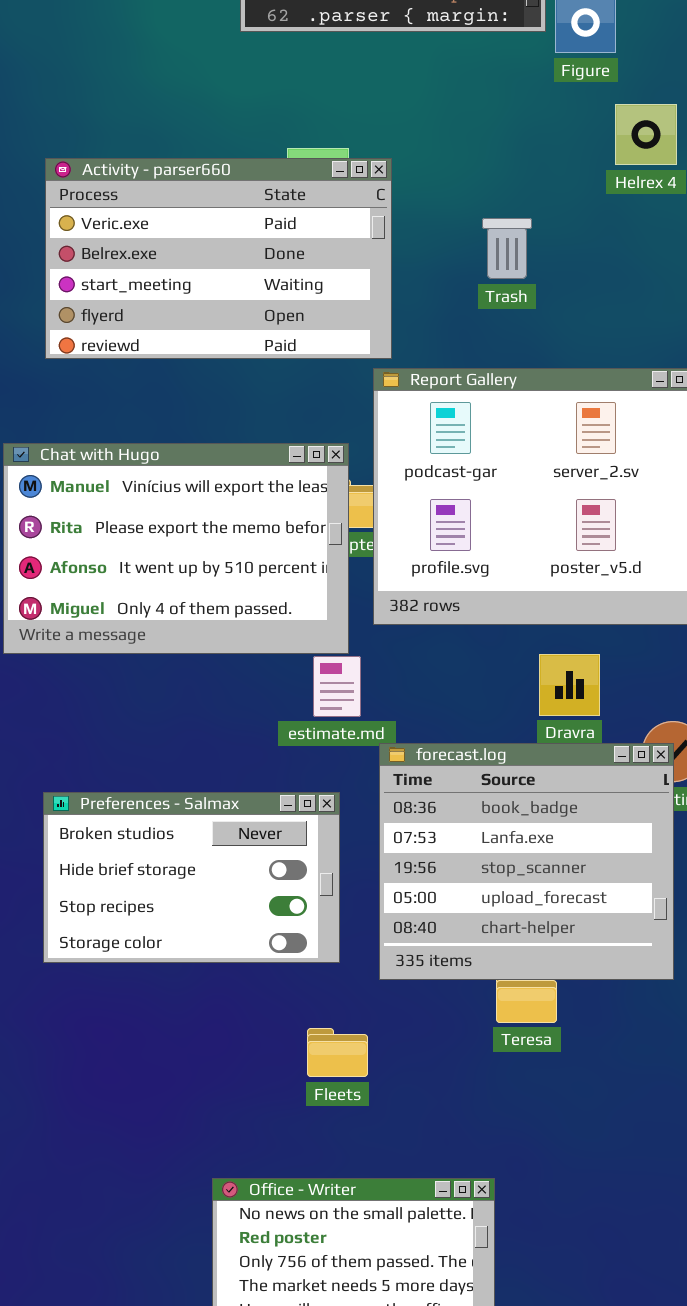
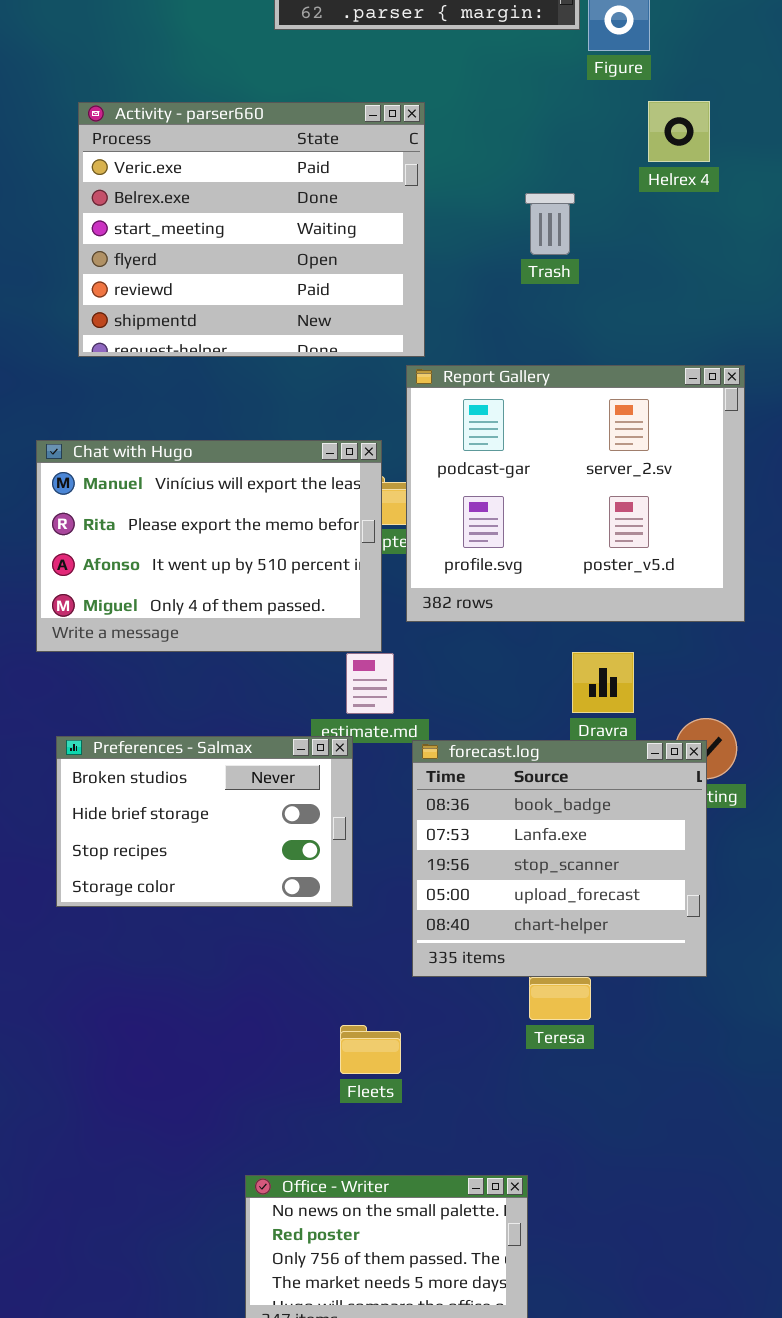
Activity - parser660: [45,158,392,359] -> [78,102,425,357], resized
Trash: [482,218,532,279] -> [525,193,575,255], moved
Preferences - Salmax: [43,792,340,963] -> [56,736,353,907], moved

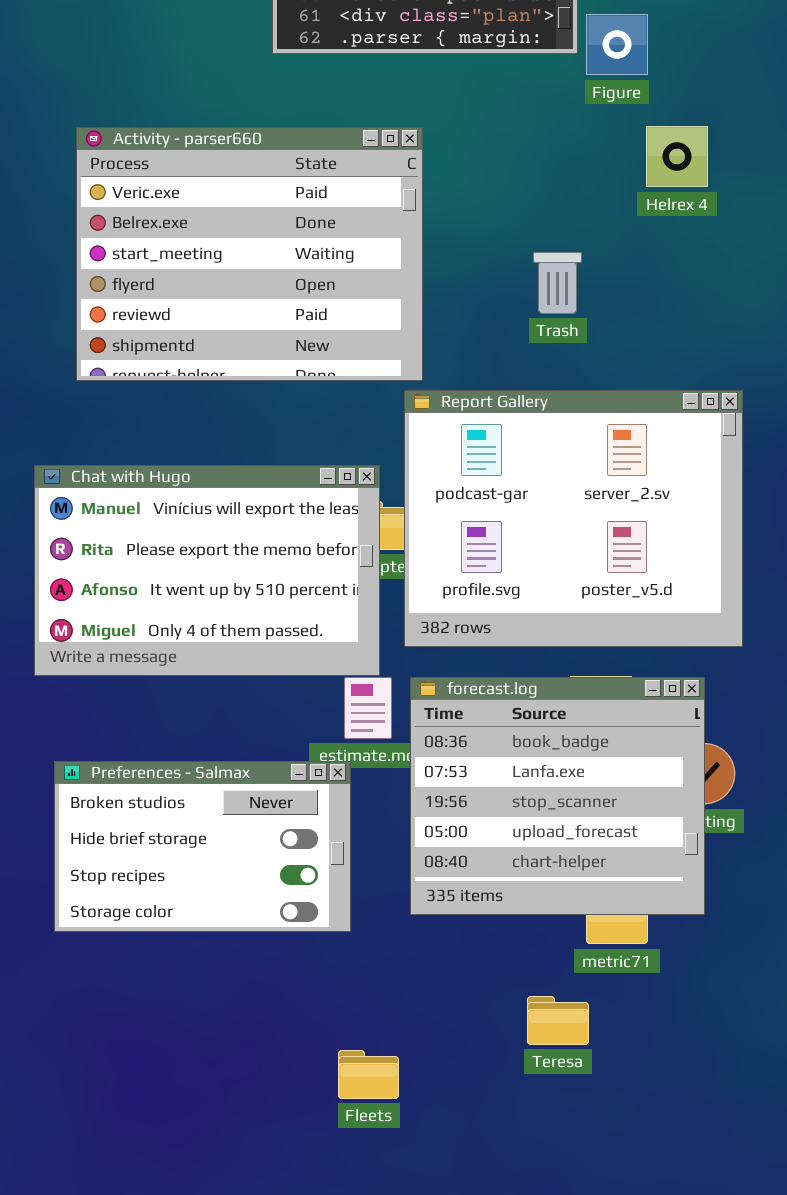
Trash: [525,193,575,255] -> [533,252,582,314], moved
forecast.log: [412,740,707,977] -> [410,677,705,915], moved

